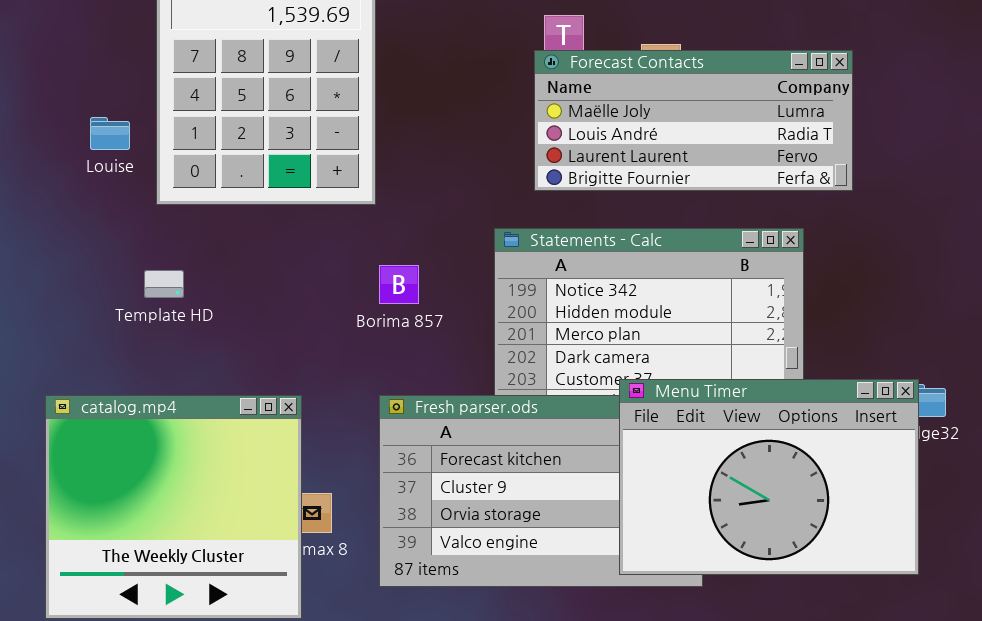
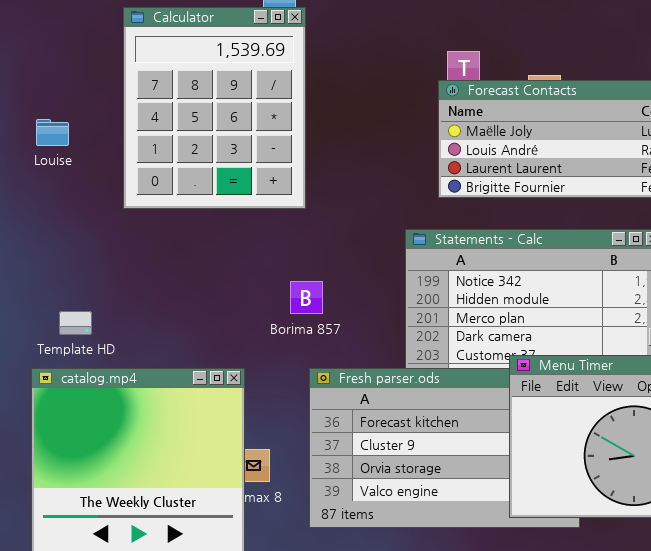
Louise: [90,117,130,150] -> [36,119,69,146], moved
Borima 857: [379,265,419,304] -> [290,281,323,314], moved
Template HD: [144,270,184,298] -> [59,311,92,335], moved

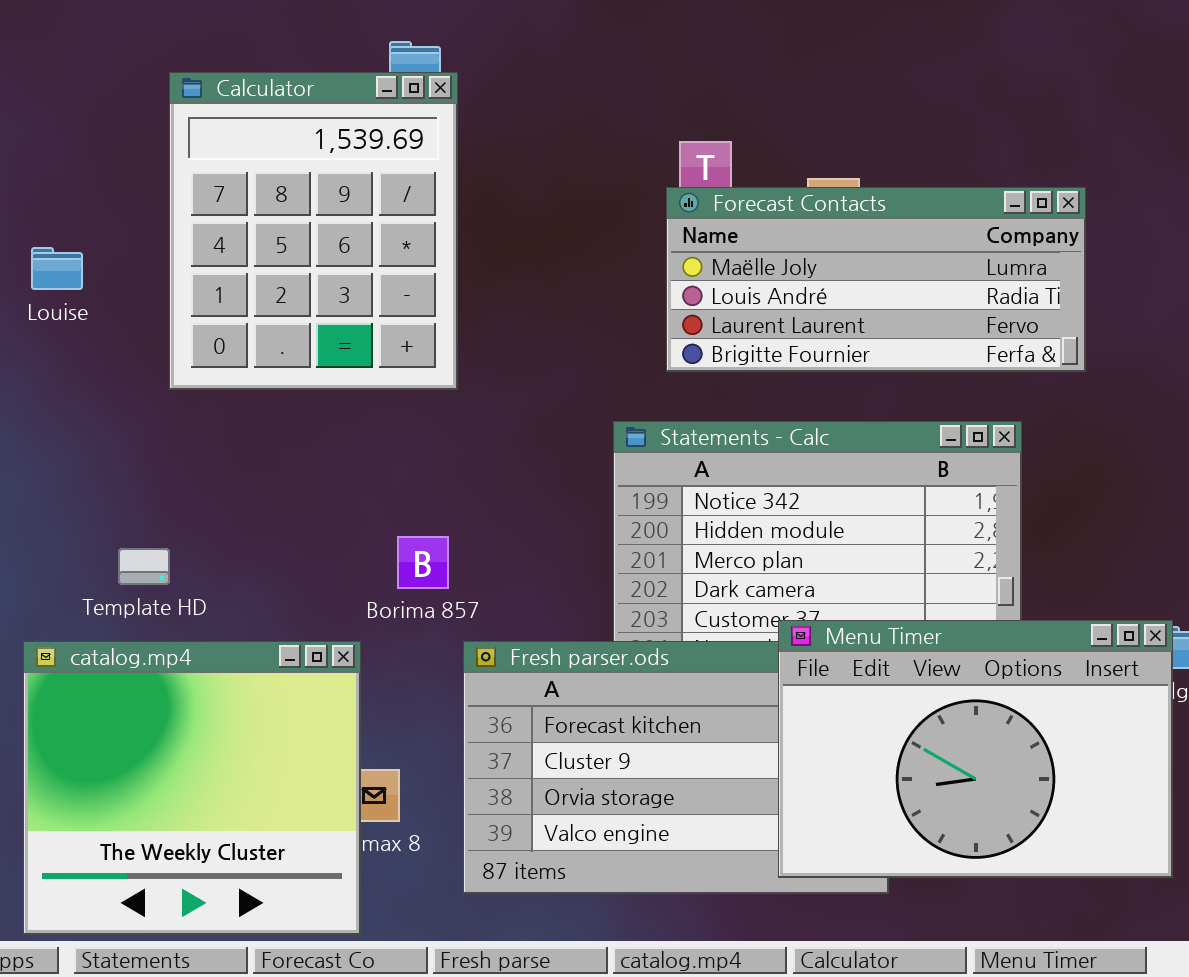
Borima 857: [290,281,323,314] -> [397,536,449,589], moved
Template HD: [59,311,92,335] -> [118,548,170,585], moved

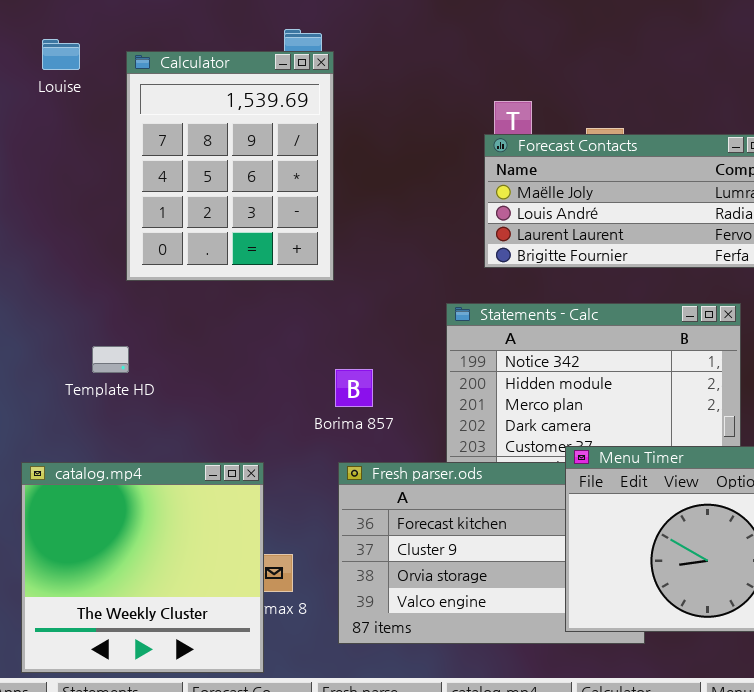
Louise: [31,247,83,290] -> [42,39,80,70], moved
Borima 857: [397,536,449,589] -> [335,369,373,407], moved
Template HD: [118,548,170,585] -> [92,346,129,373], moved

